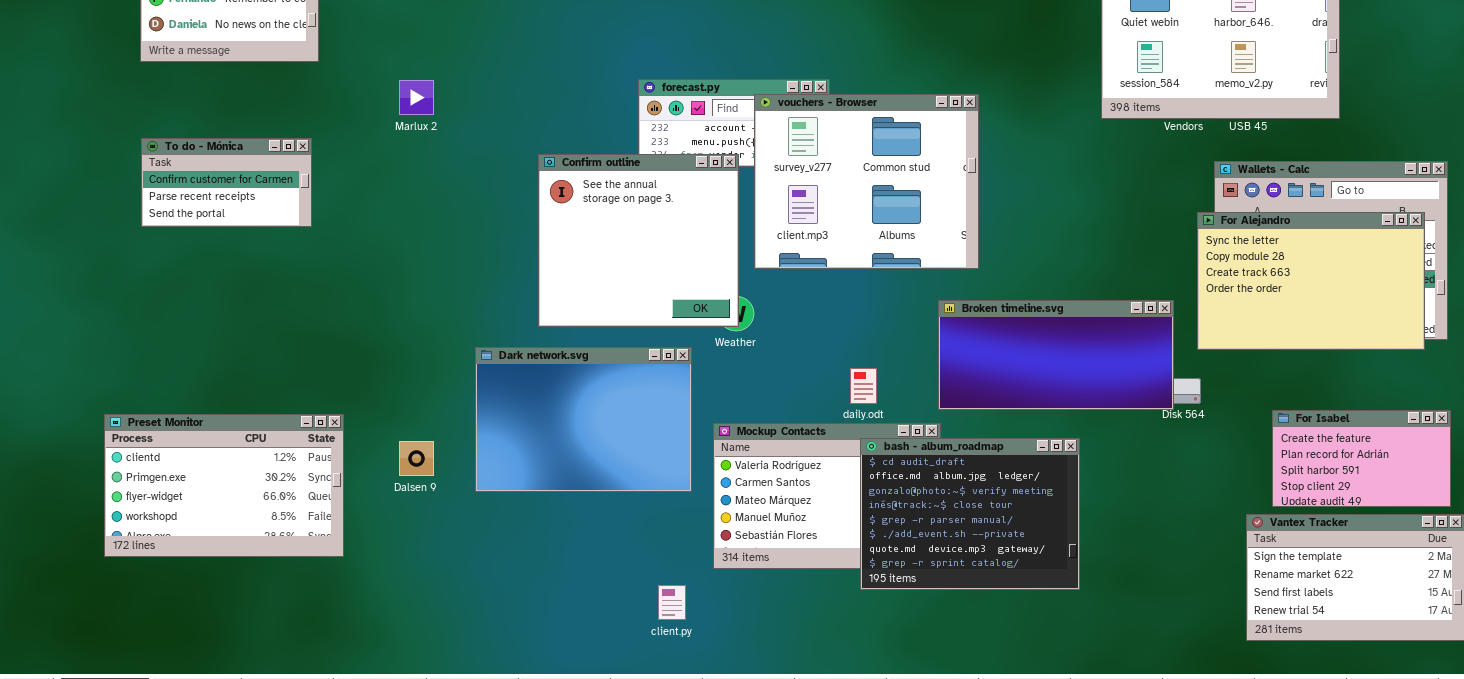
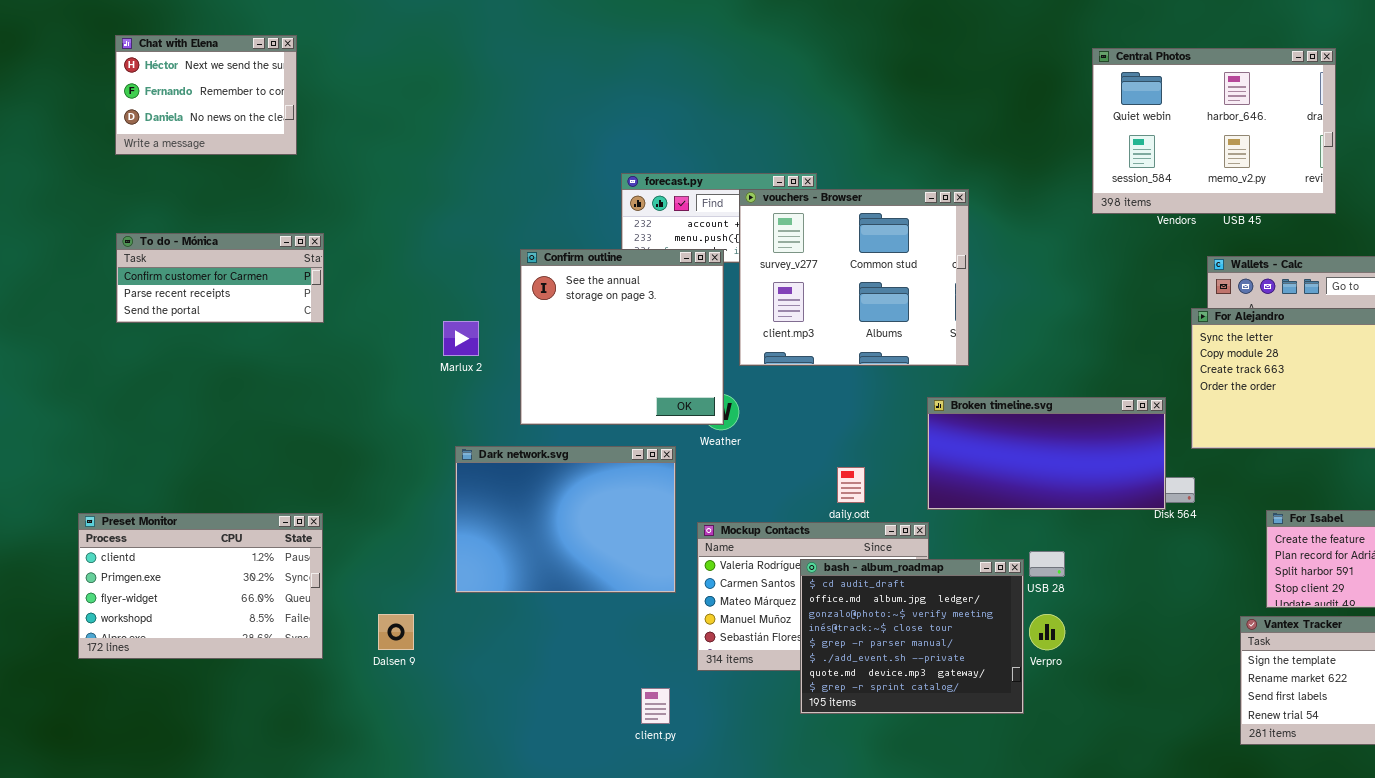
Marlux 2: [399,80,434,115] -> [443,321,479,356], moved
To do - Mónica: [141,138,312,227] -> [116,233,324,323], resized
bash - album_roadmap: [860,438,1080,590] -> [800,559,1024,714], moved
Dalsen 9: [399,441,434,476] -> [378,614,414,650], moved

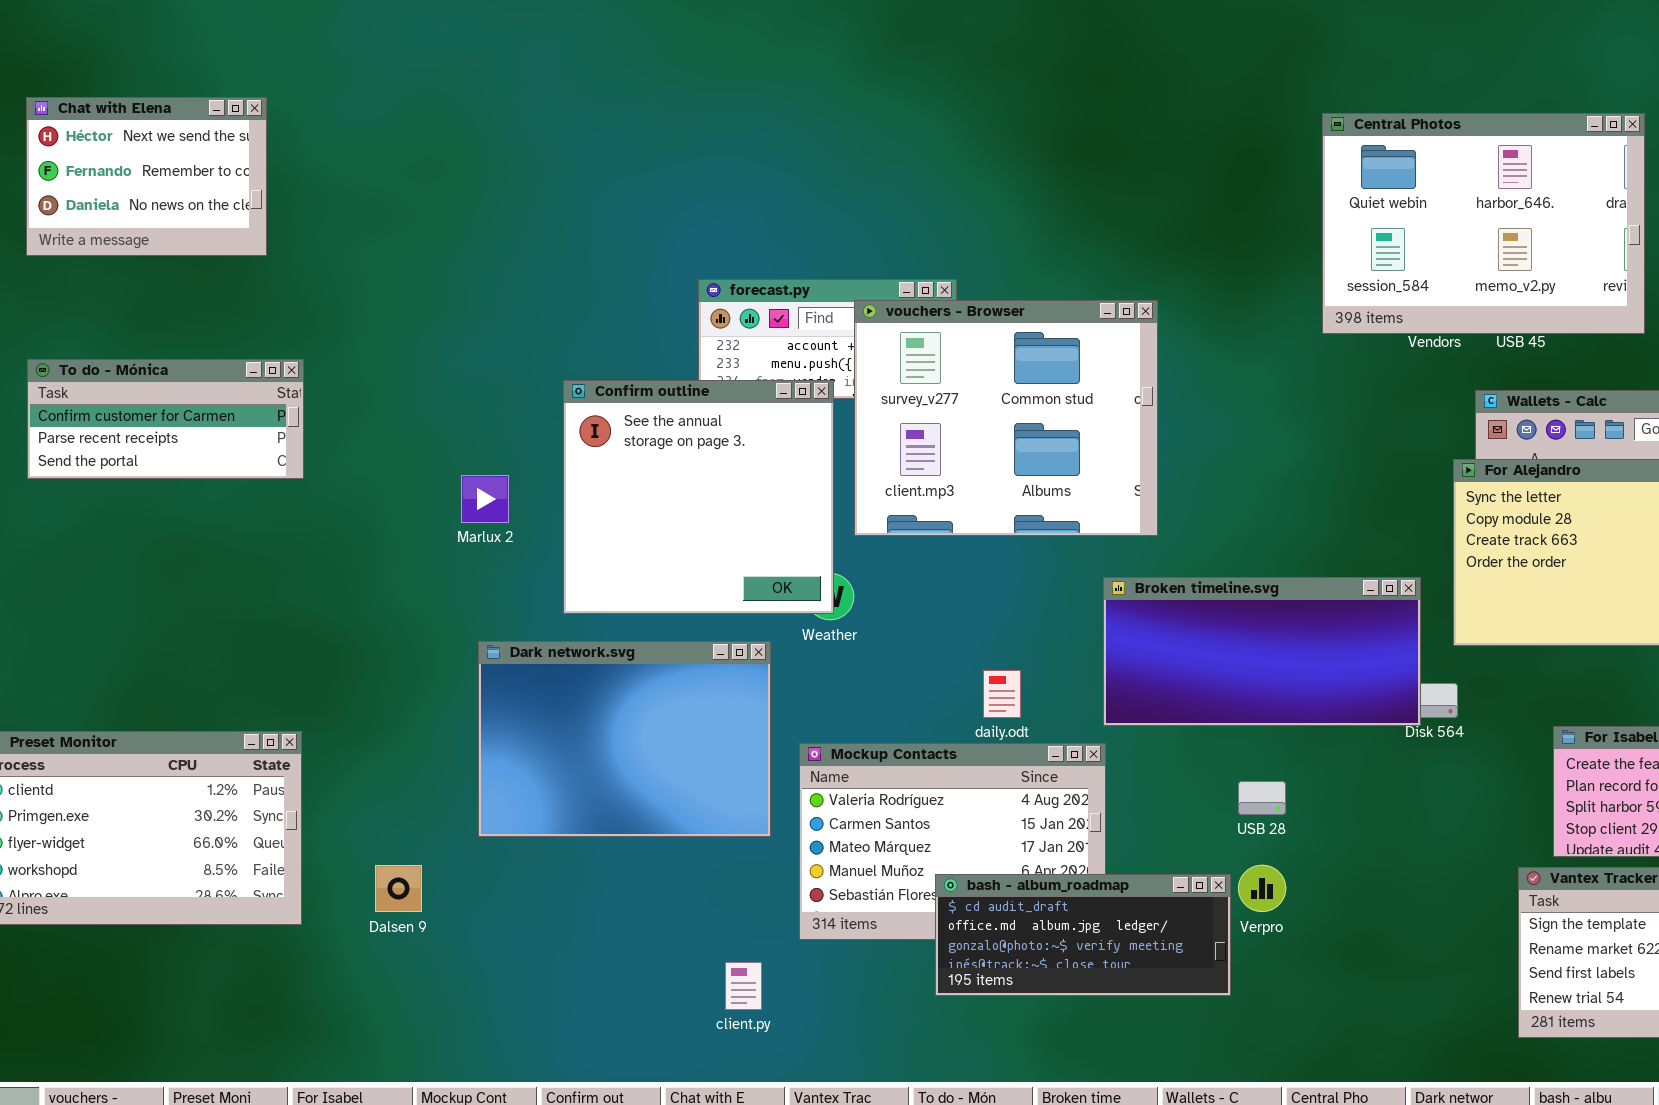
bash - album_roadmap: [800,559,1024,714] -> [935,874,1231,996], resized

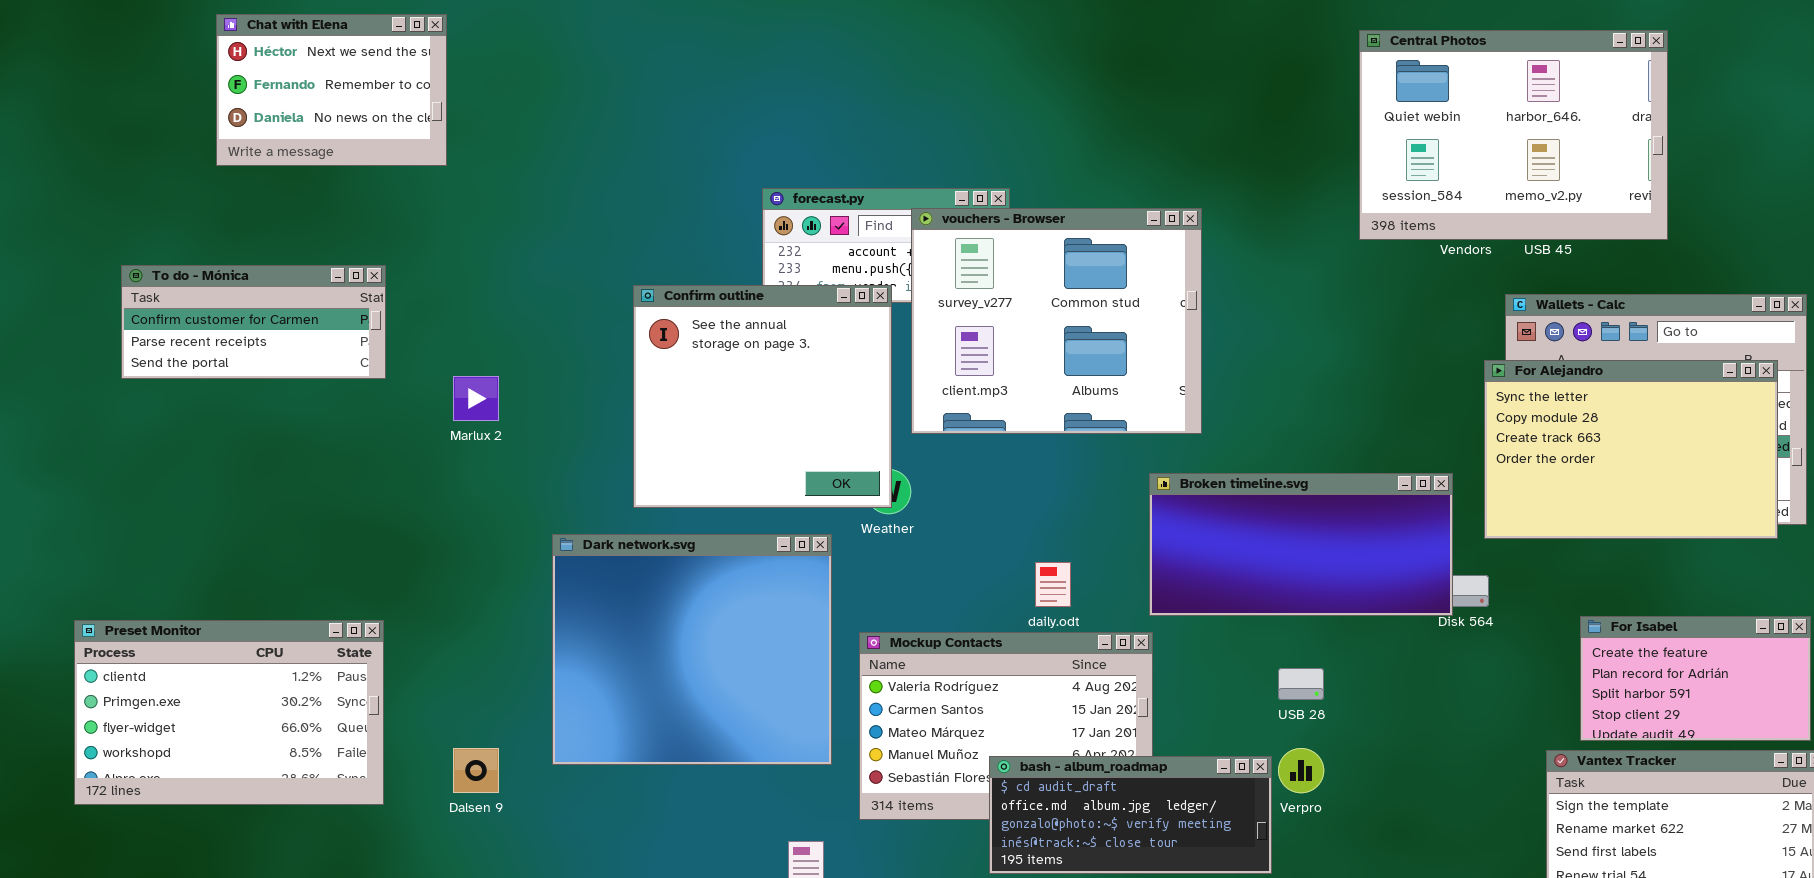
Chat with Elena: [26,97,267,256] -> [216,14,447,166], moved
Marlux 2: [461,475,509,523] -> [453,376,499,421], moved
Dark network.svg: [478,641,771,837] -> [552,534,832,765], resized

